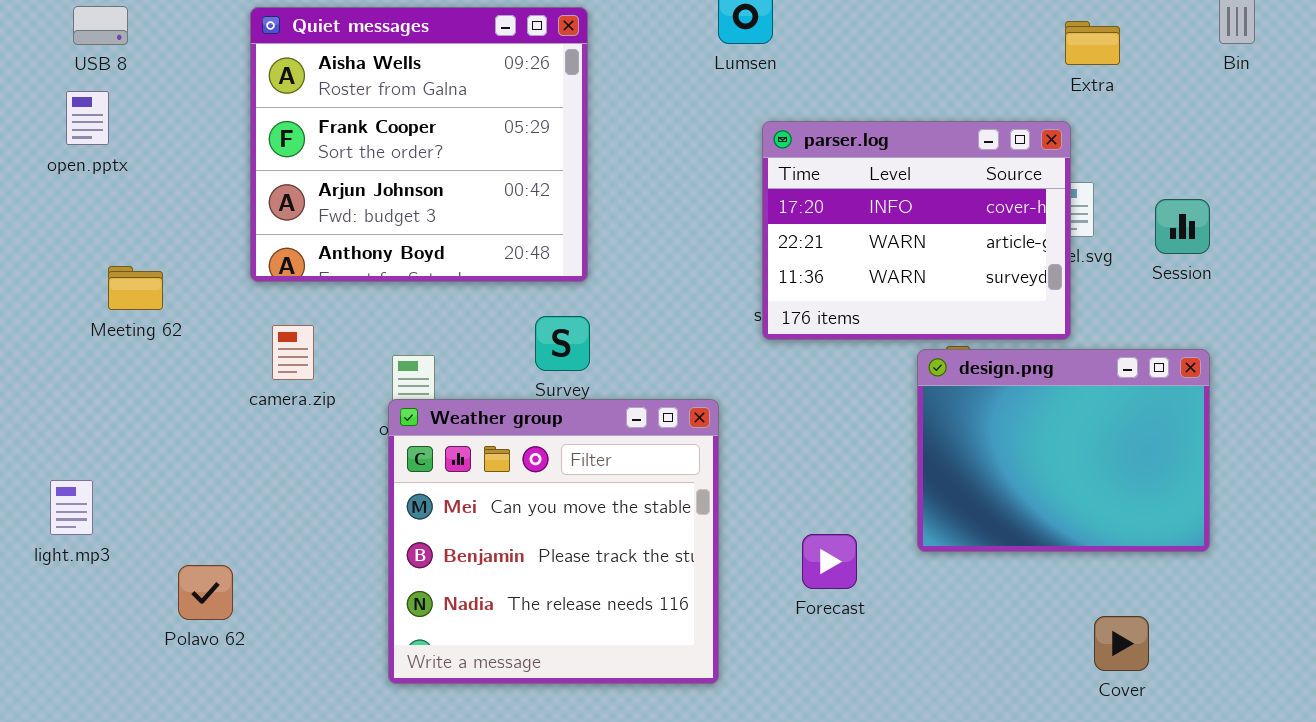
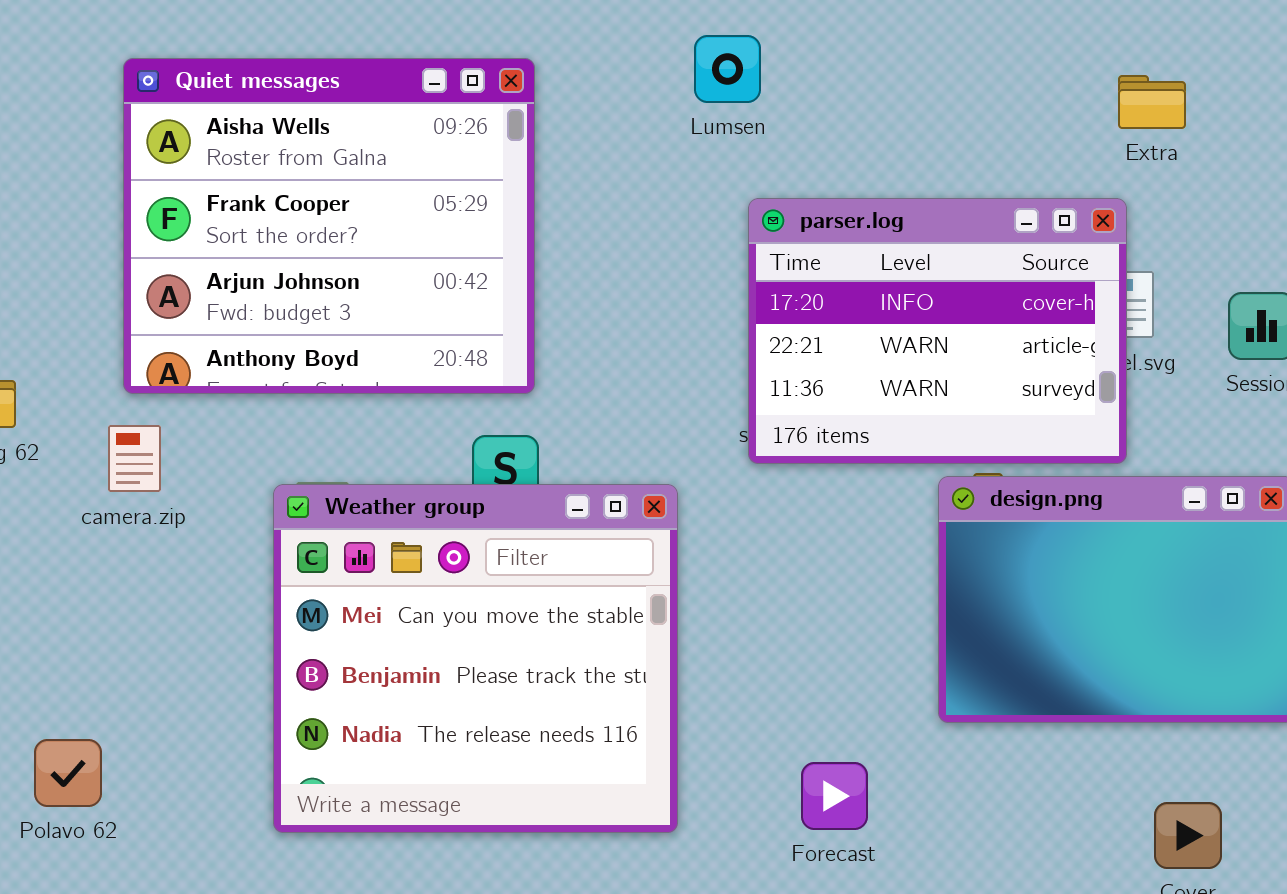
camera.zip: [272,325,314,380] -> [108,425,161,492], moved
Weather group: [388,399,719,684] -> [273,484,678,833], moved
Forecast: [802,534,857,589] -> [801,762,868,830], moved

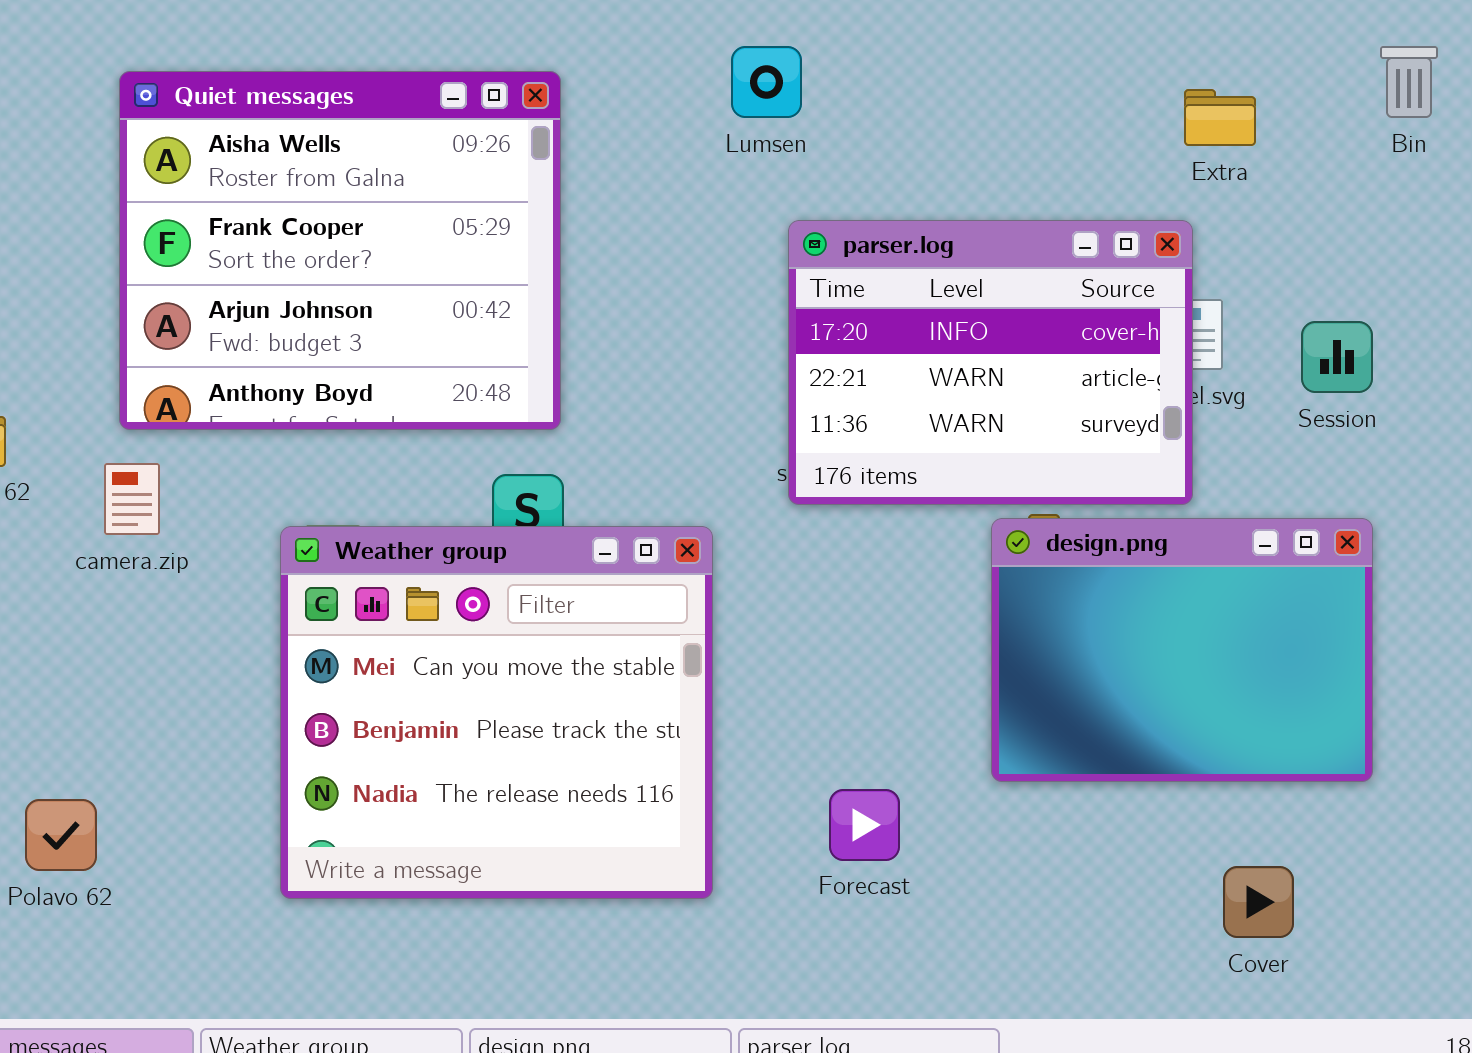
Forecast: [801,762,868,830] -> [829,789,900,861], moved

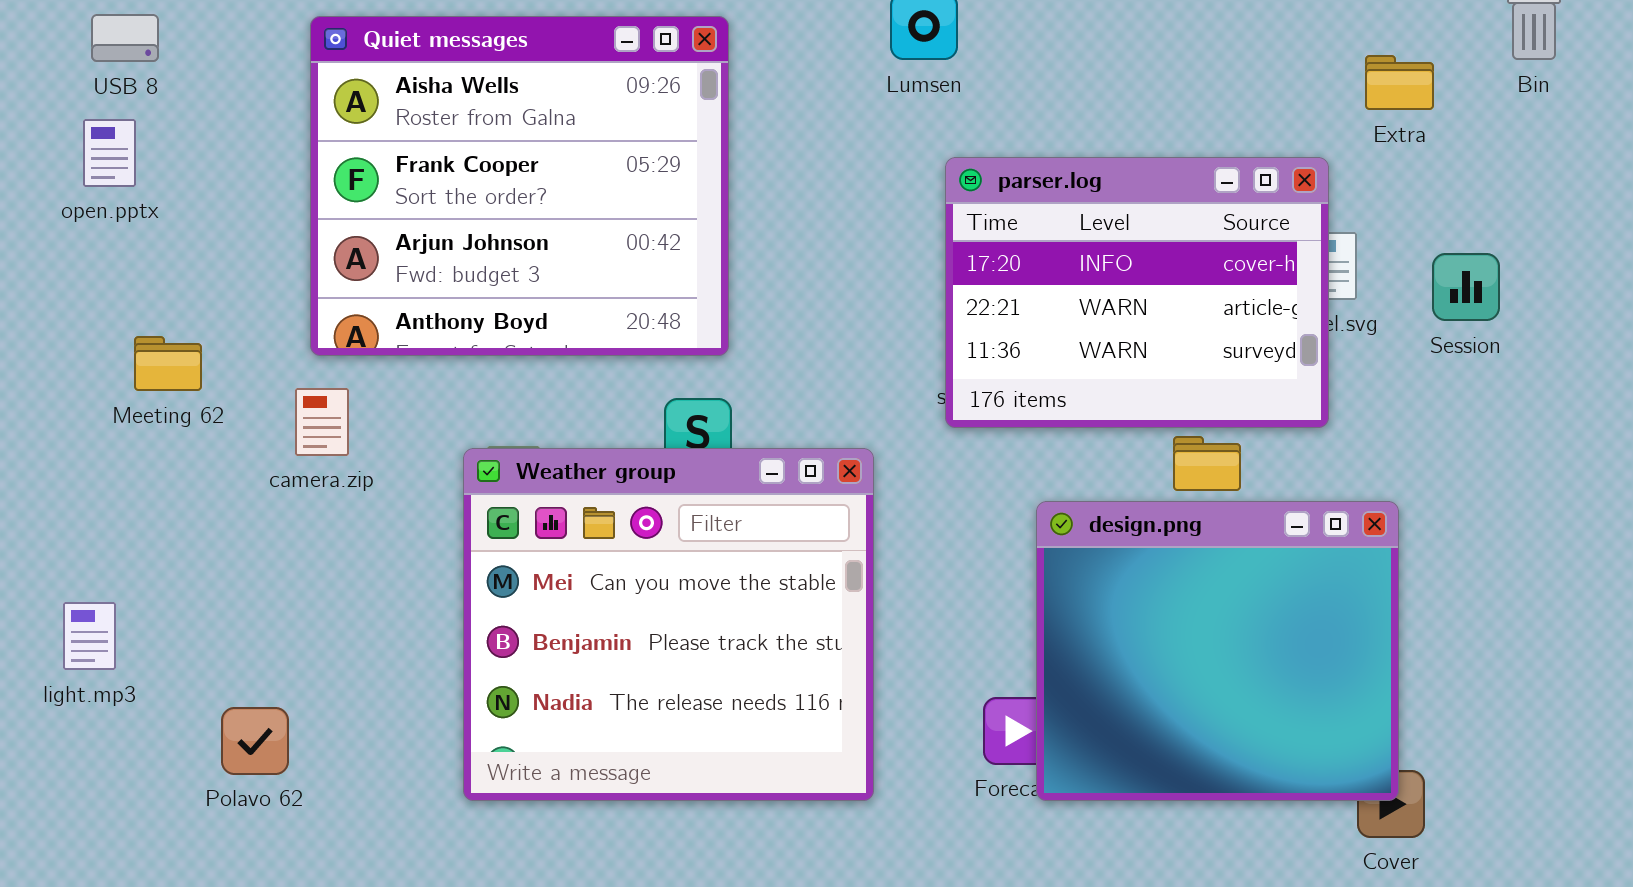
Extra: [1184,89,1256,146] -> [1365,55,1434,110], moved
design.png: [991,518,1373,782] -> [1036,501,1399,801], moved, resized

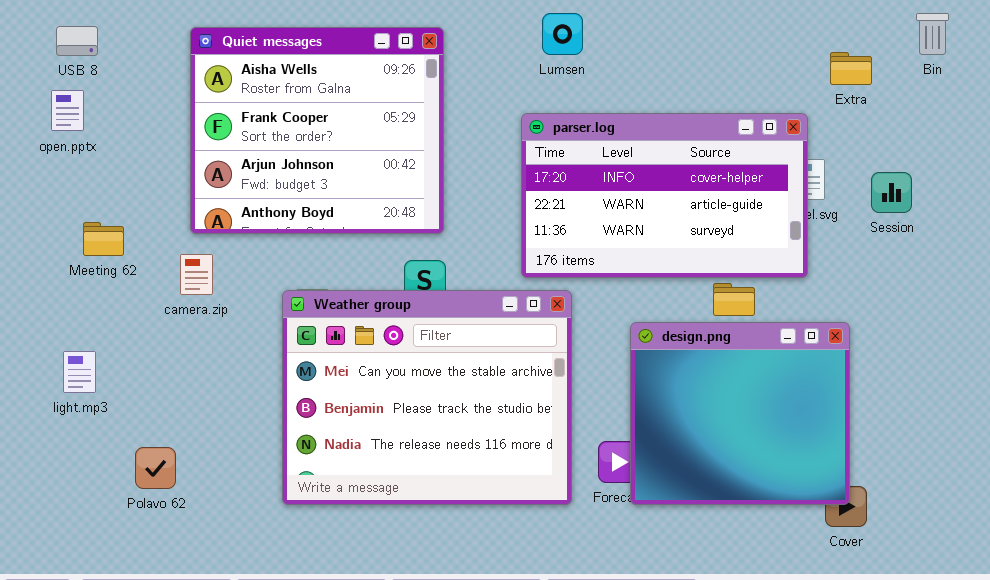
parser.log: [945,157,1329,428] -> [521,113,808,278], resized
Weather group: [463,448,874,801] -> [282,290,572,505], resized
light.mp3: [63,602,116,670] -> [63,351,96,393], moved

